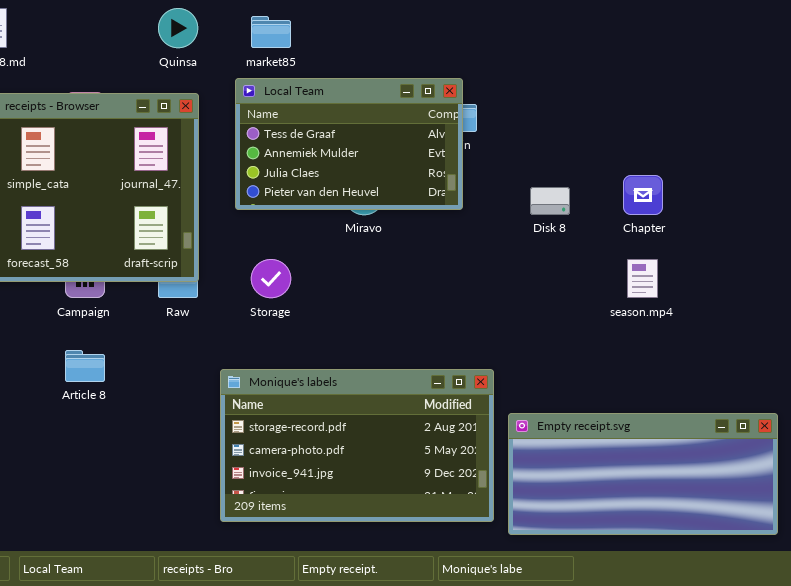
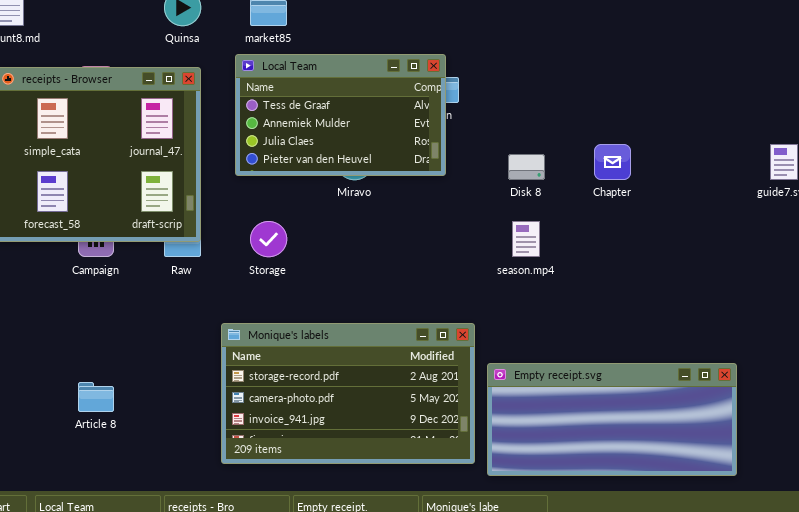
season.mp4: [627,259,658,298] -> [512,221,540,257], moved
Article 8: [65,350,105,382] -> [78,382,114,412], moved

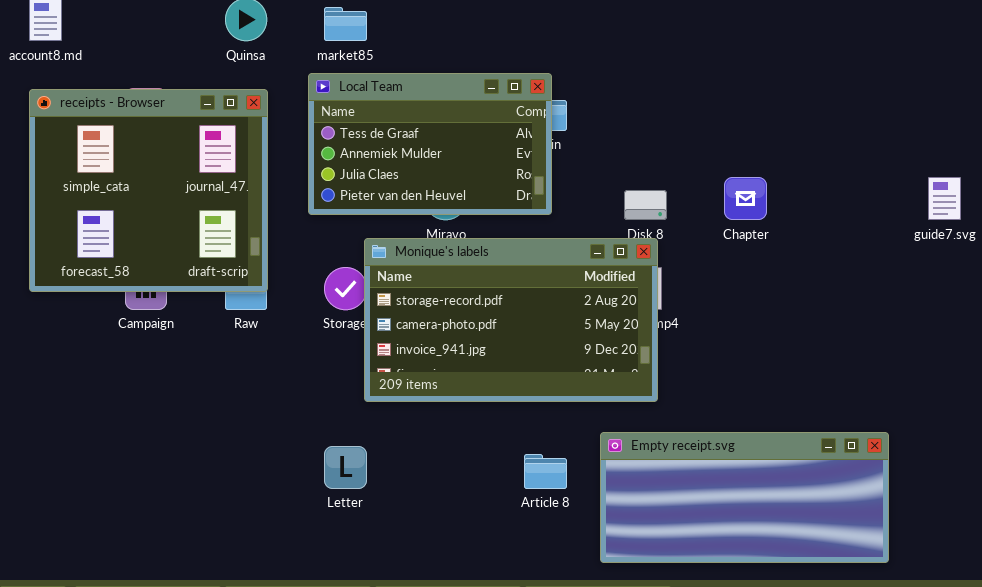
Monique's labels: [221,323,475,464] -> [364,238,658,402], moved
Article 8: [78,382,114,412] -> [524,454,567,489], moved

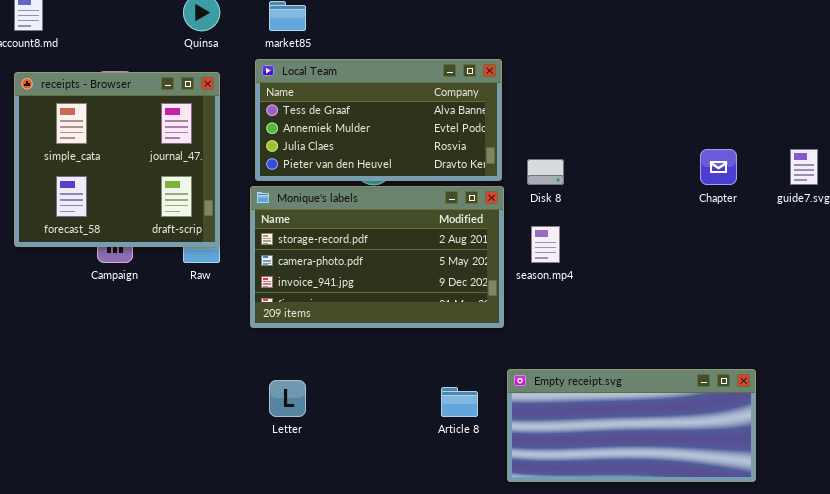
Local Team: [308,73,552,215] -> [255,59,502,181], resized
Chapter: [724,177,767,220] -> [700,149,737,185], moved
Monique's labels: [364,238,658,402] -> [250,186,504,328], moved

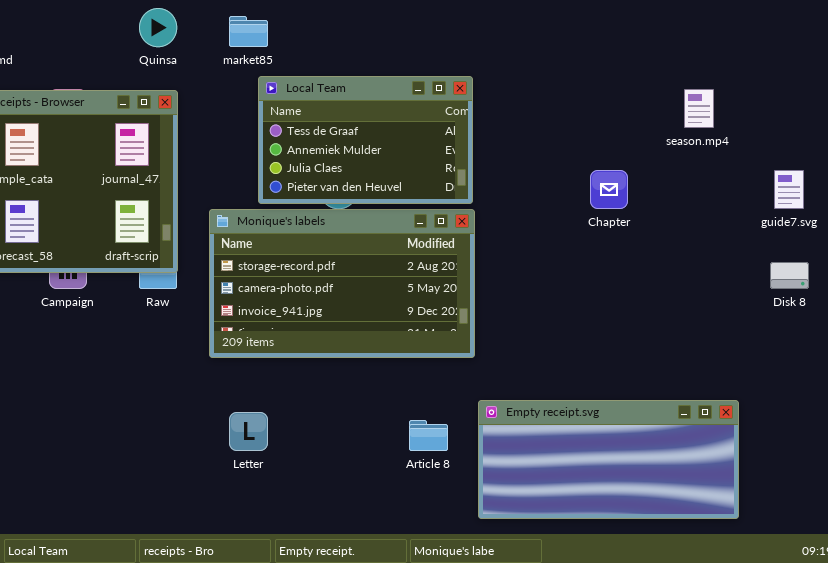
Local Team: [255,59,502,181] -> [258,76,473,204], resized
Chapter: [700,149,737,185] -> [590,170,628,209], moved
Disk 8: [527,159,564,185] -> [770,262,809,289], moved
season.mp4: [531,226,560,263] -> [684,89,714,128], moved

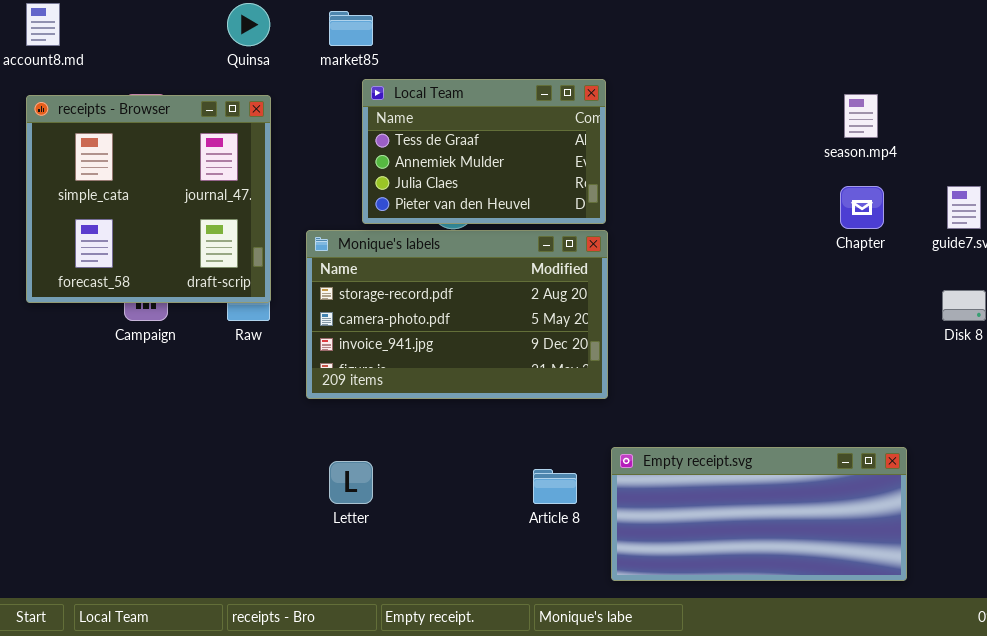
Chapter: [590,170,628,209] -> [840,186,884,229], moved

